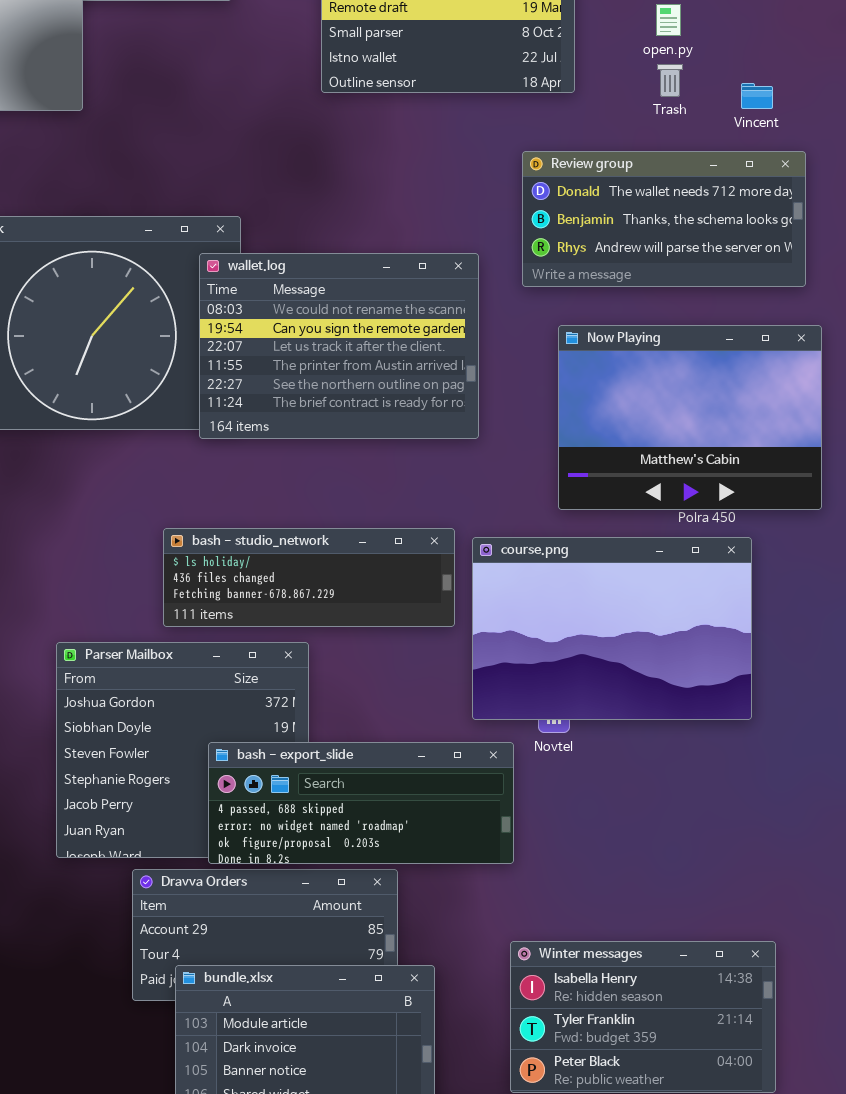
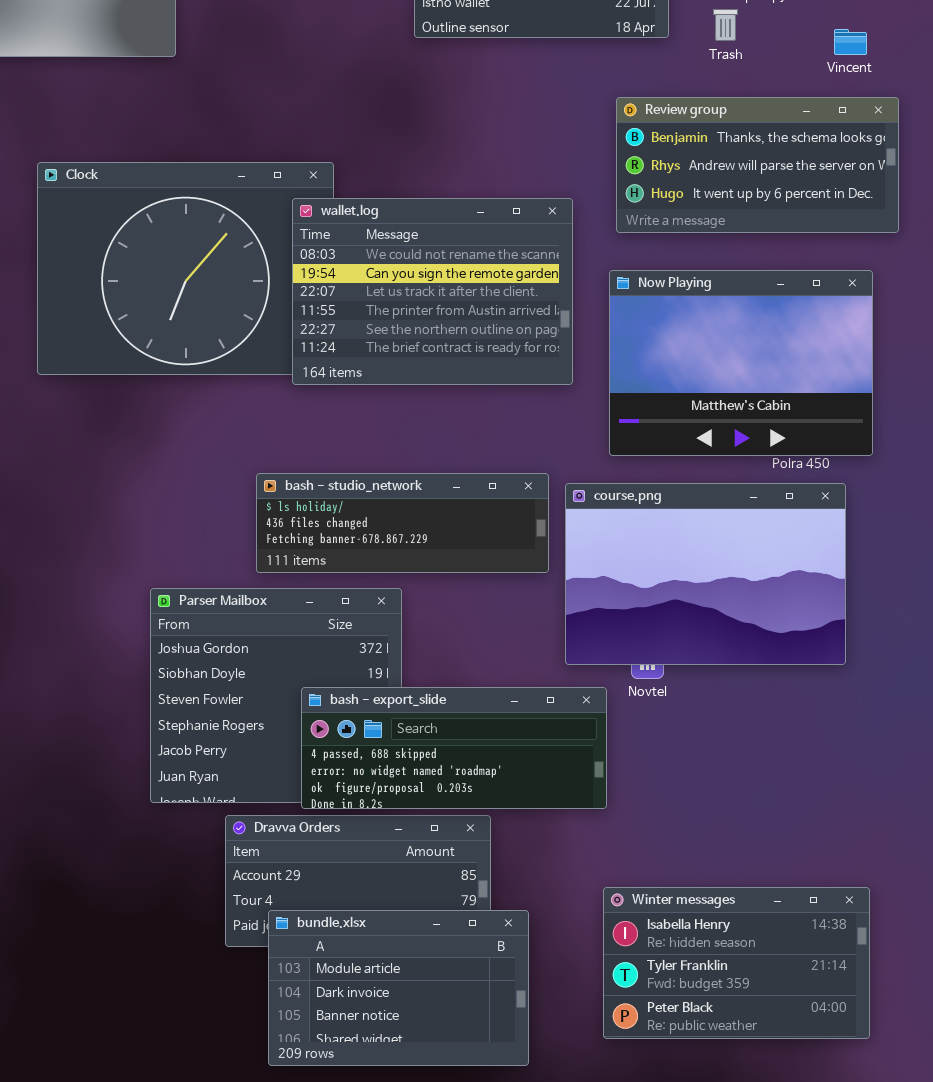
Trash: [657,64,683,97] -> [713,9,738,41], moved
Review group: [522,151,806,287] -> [616,97,899,233], scrolled down 1 row
Now Playing: [558,325,822,510] -> [609,270,873,456], moved

